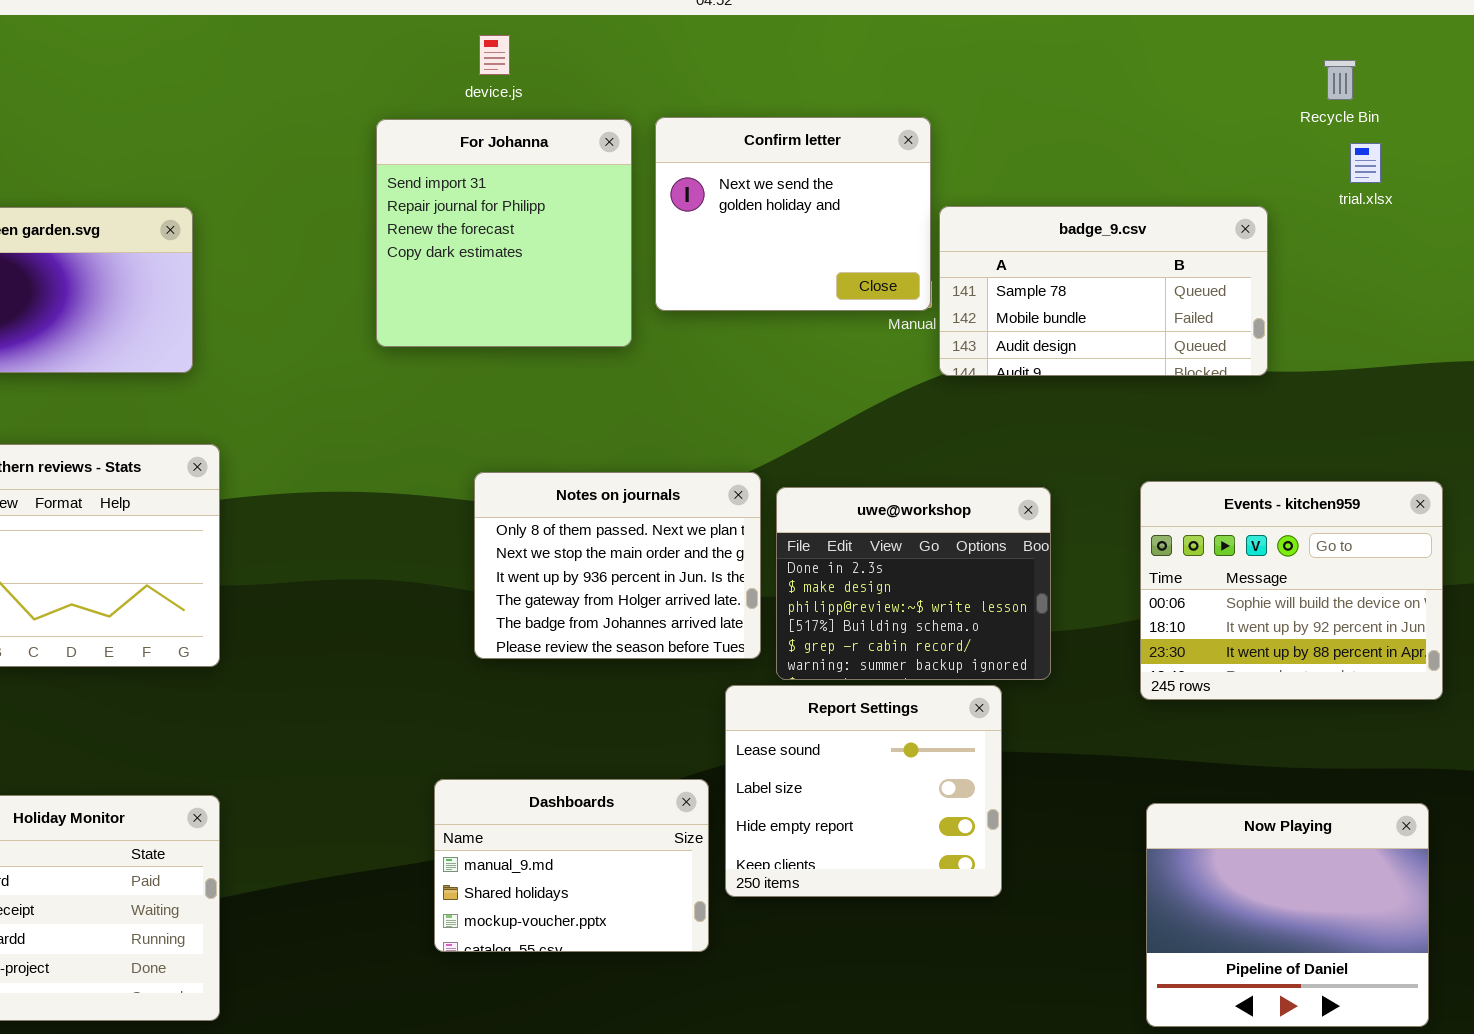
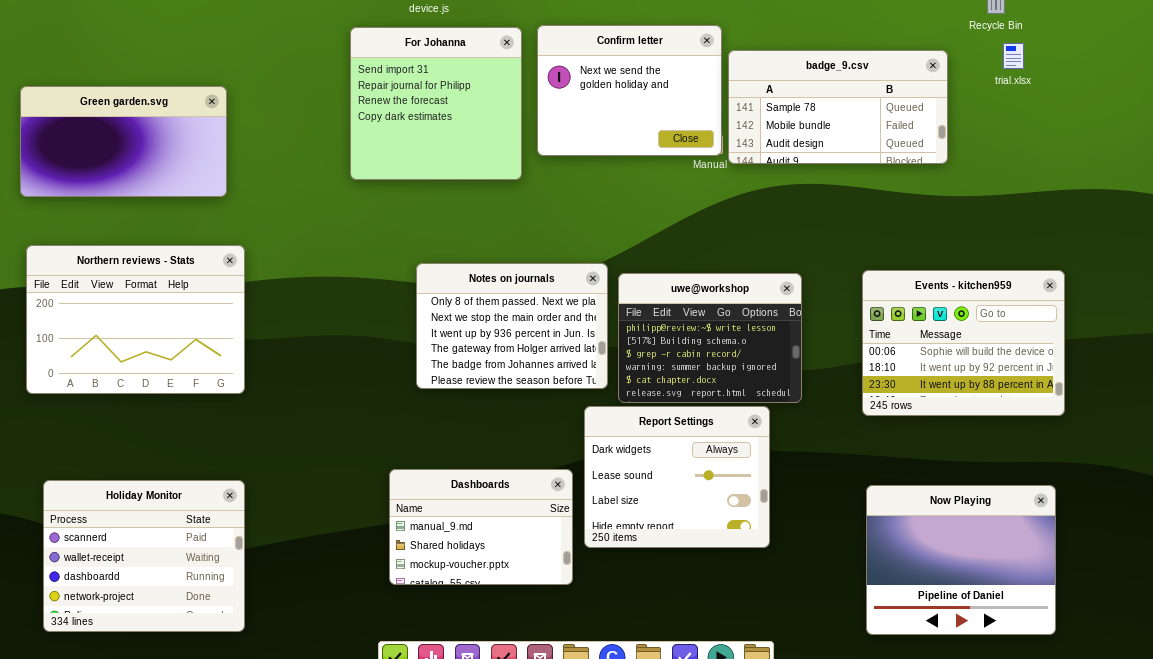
badge_9.csv: [939,206,1268,376] -> [728,50,948,164], moved
uwe@workshop: [776,487,1051,680] -> [618,273,802,403], scrolled down 2 rows
Report Settings: [725,685,1002,897] -> [584,406,770,548], scrolled up 1 row

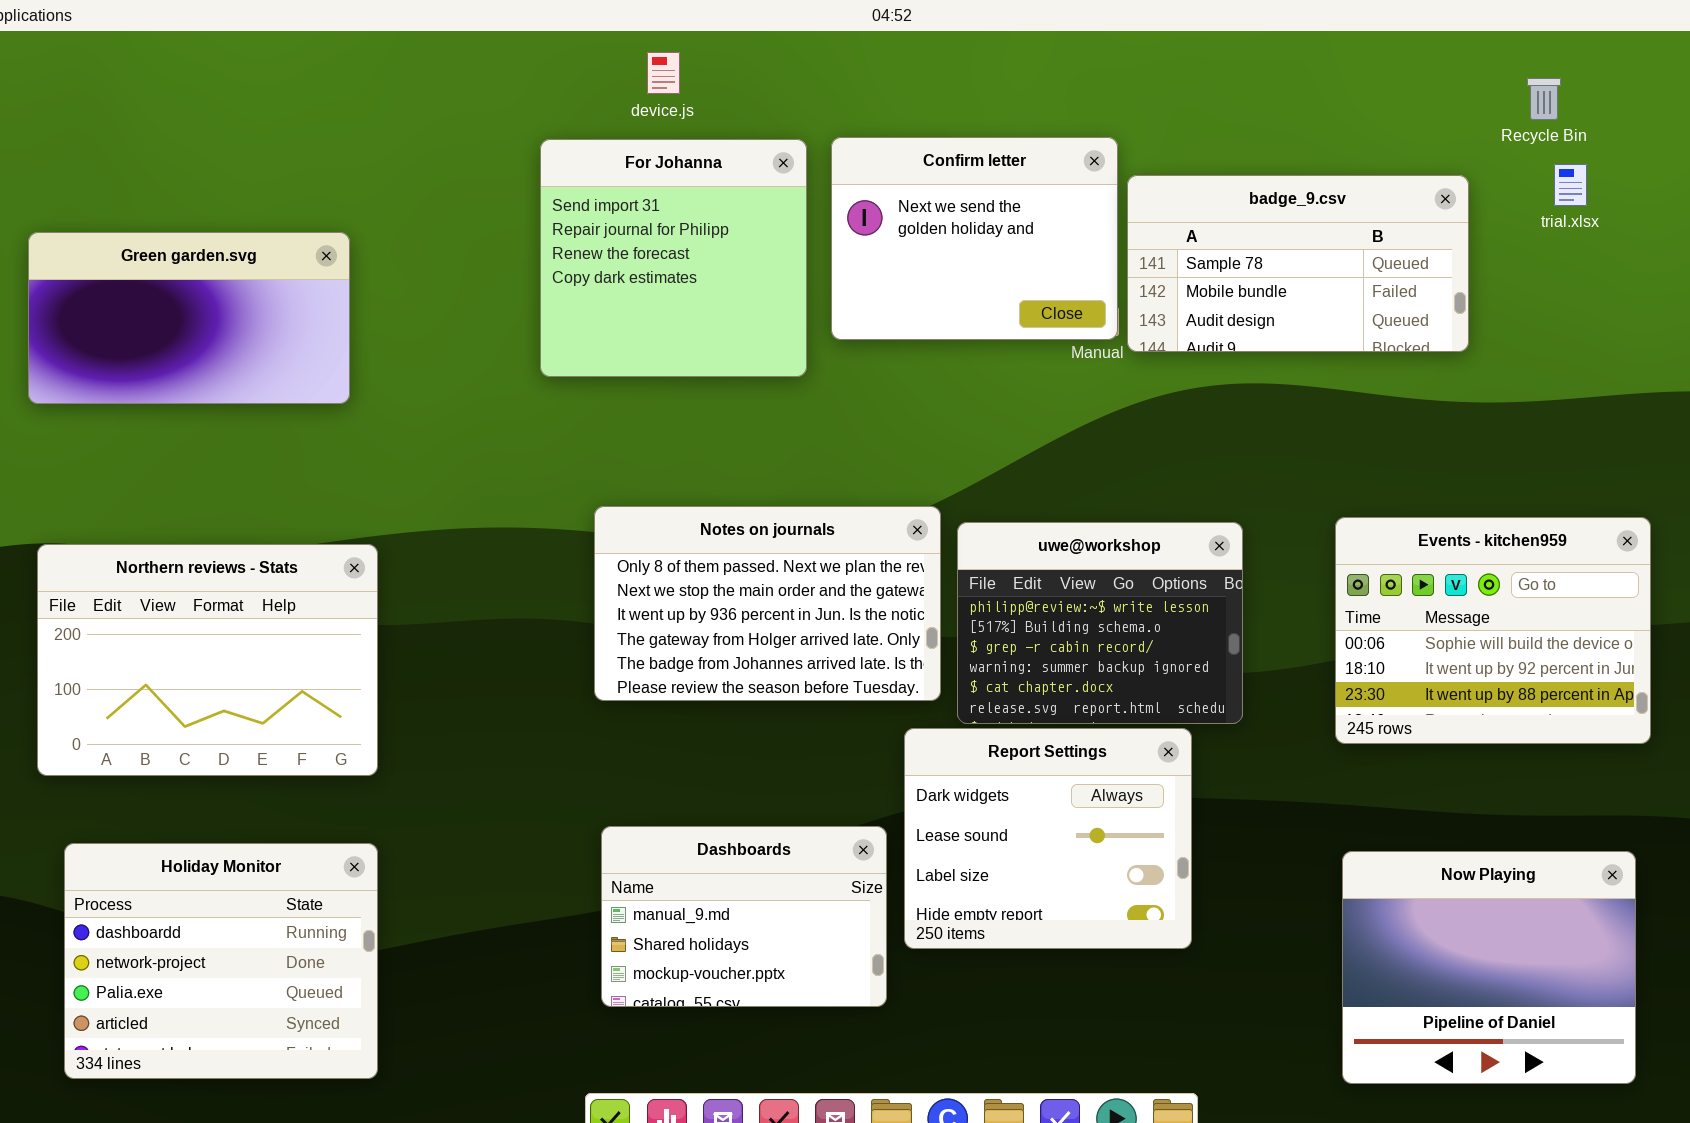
Northern reviews - Stats: [26,245,245,394] -> [37,544,378,776], moved
Notes on journals: [416,263,608,389] -> [594,506,941,701], resized
Holiday Monitor: [43,480,245,632] -> [64,843,378,1079], scrolled down 2 rows

